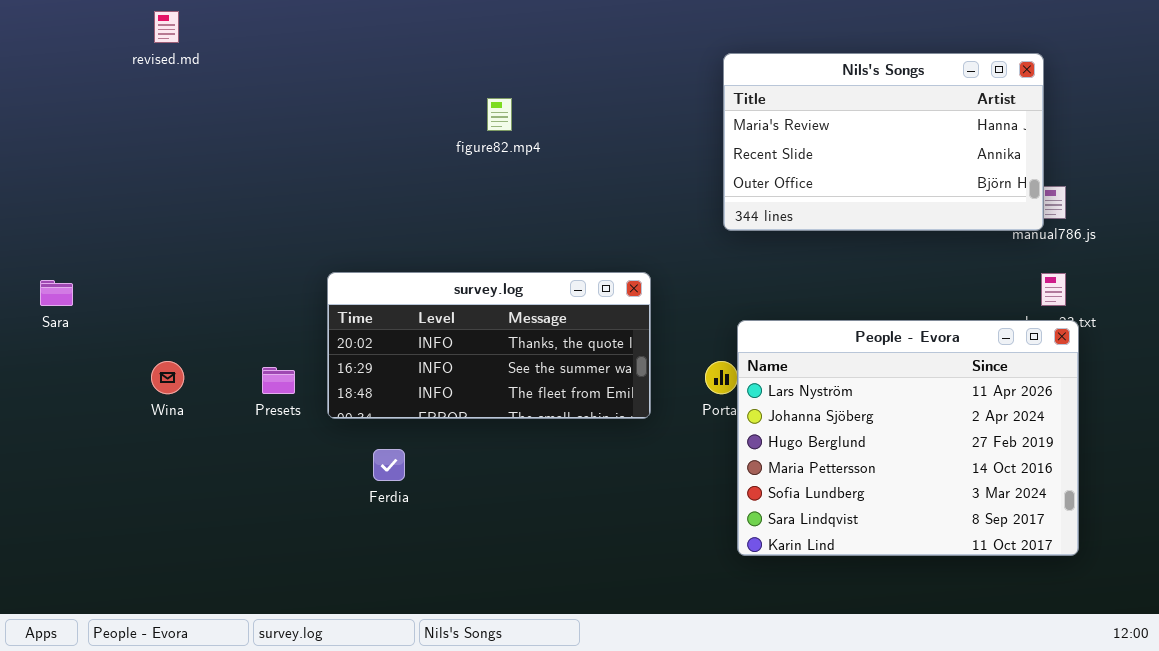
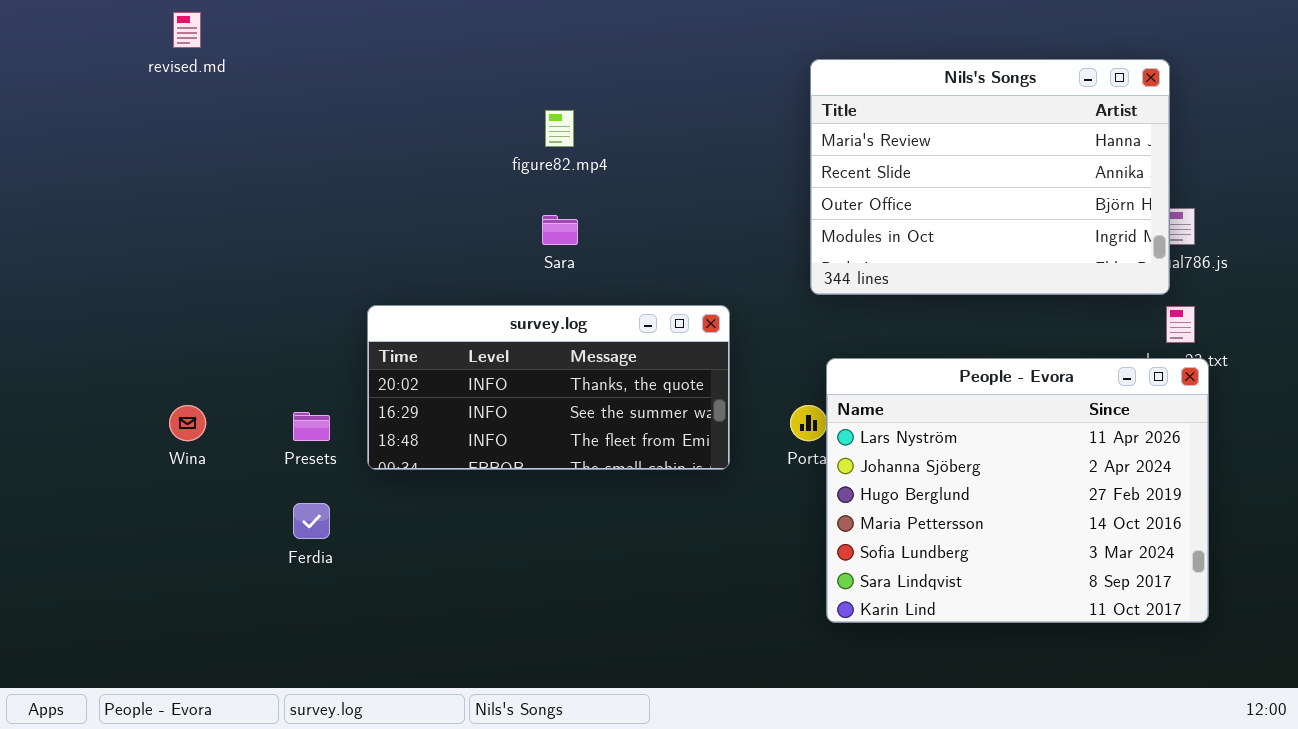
Nils's Songs: [723,53,1044,231] -> [810,59,1170,295], resized
Sara: [40,280,73,306] -> [542,215,578,245], moved
Ferdia: [373,449,405,481] -> [293,503,330,539], moved

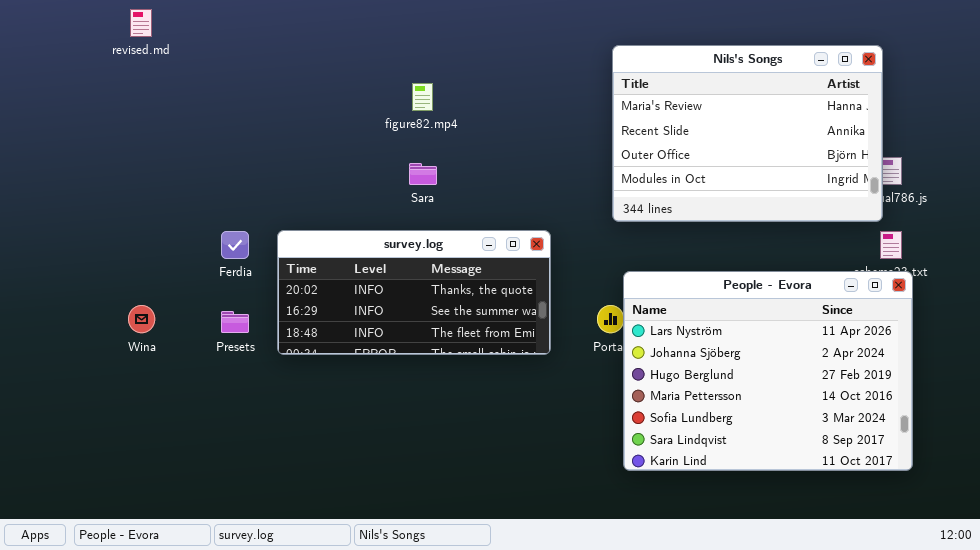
Ferdia: [293,503,330,539] -> [221,231,249,259], moved

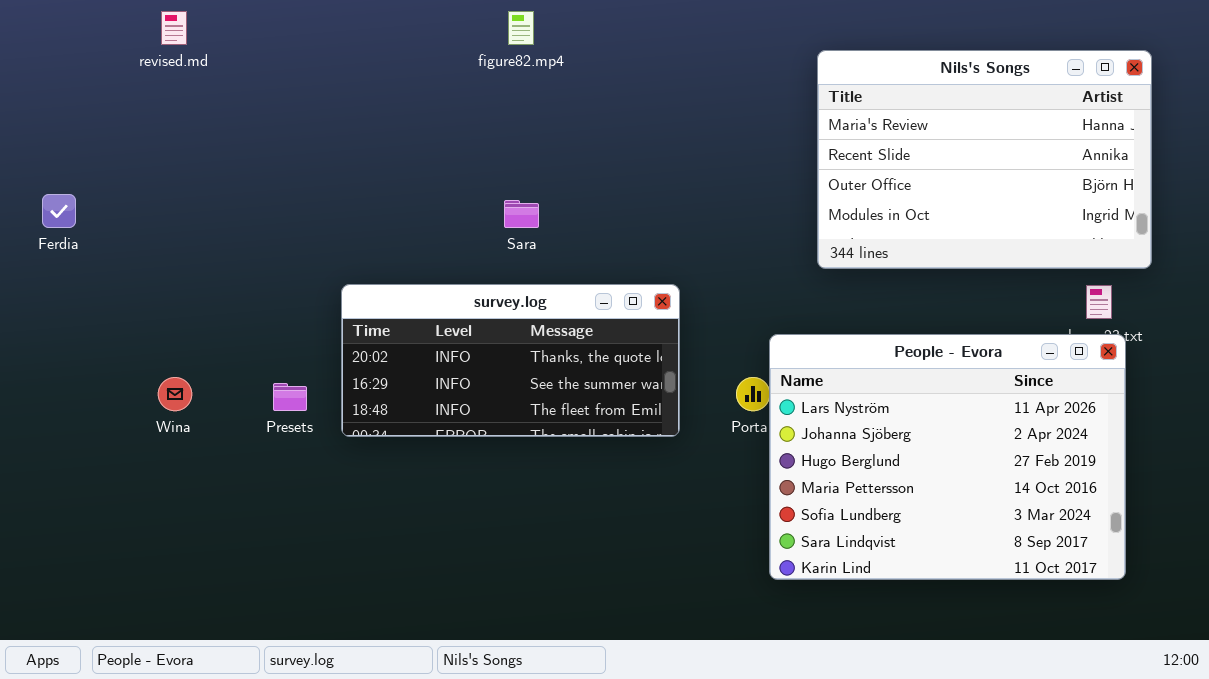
Nils's Songs: [612,45,883,222] -> [817,50,1152,269], moved
figure82.mp4: [412,83,433,111] -> [508,11,534,45], moved
Ferdia: [221,231,249,259] -> [42,194,76,228], moved

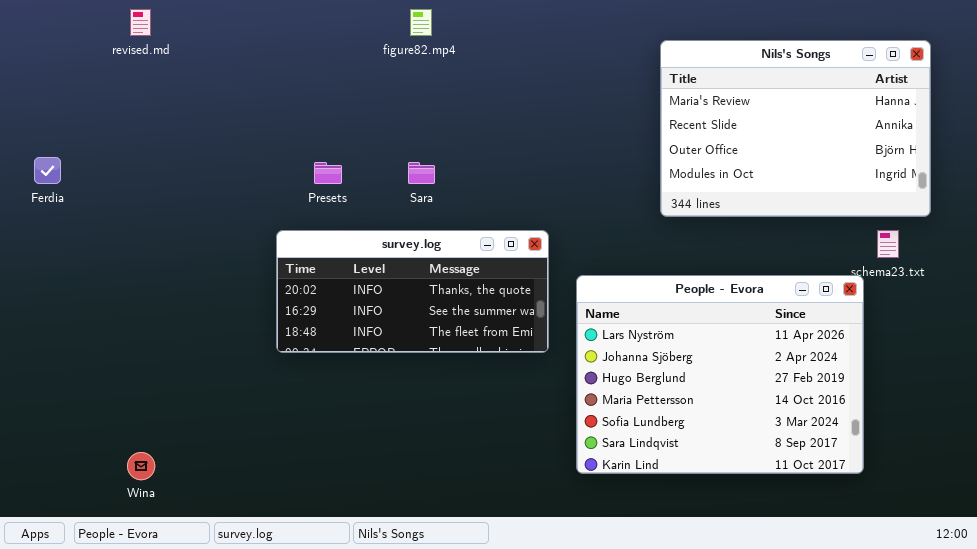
People - Evora: [769,334,1126,580] -> [576,275,864,474], moved
Wina: [158,377,192,411] -> [127,452,155,480], moved
Presets: [273,383,307,411] -> [314,162,342,184], moved

